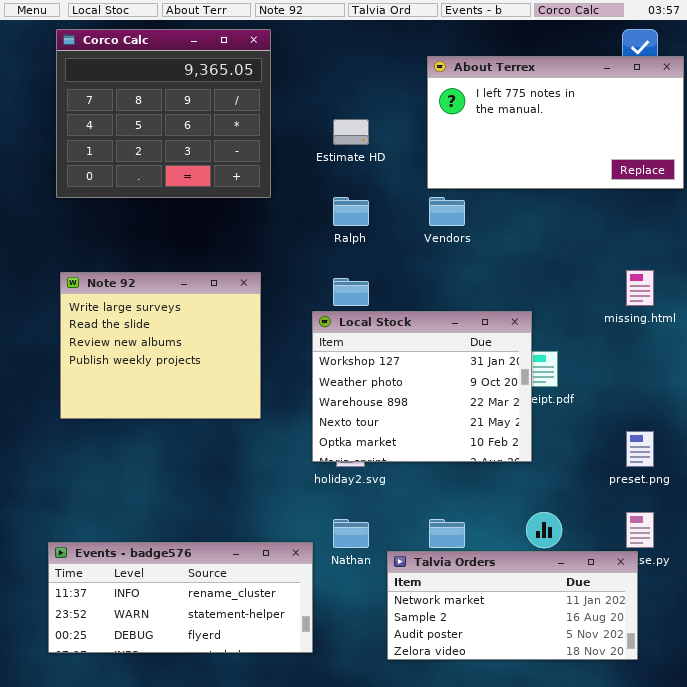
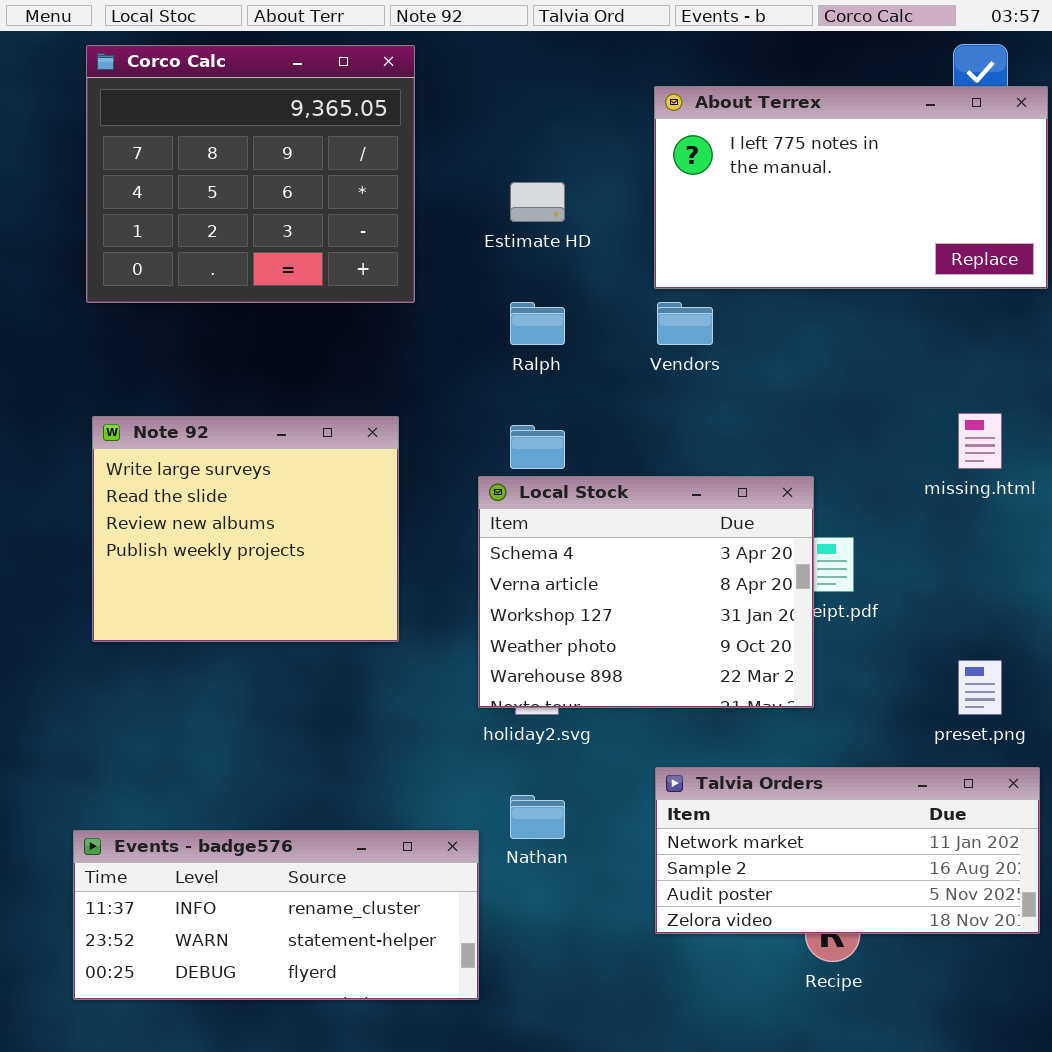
Local Stock: [312,311,532,462] -> [478,476,814,708], scrolled up 2 rows
Talvia Orders: [387,551,638,660] -> [655,767,1040,934], moved

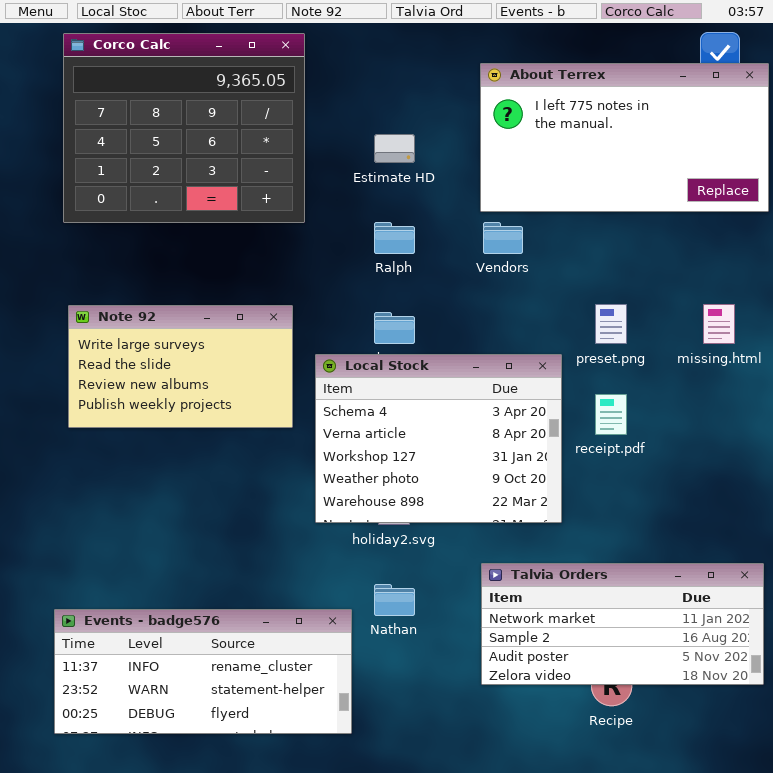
Note 92: [92,416,399,642] -> [68,305,293,428], resized
Local Stock: [478,476,814,708] -> [315,354,562,523], moved
preset.png: [958,660,1002,715] -> [595,304,627,344], moved

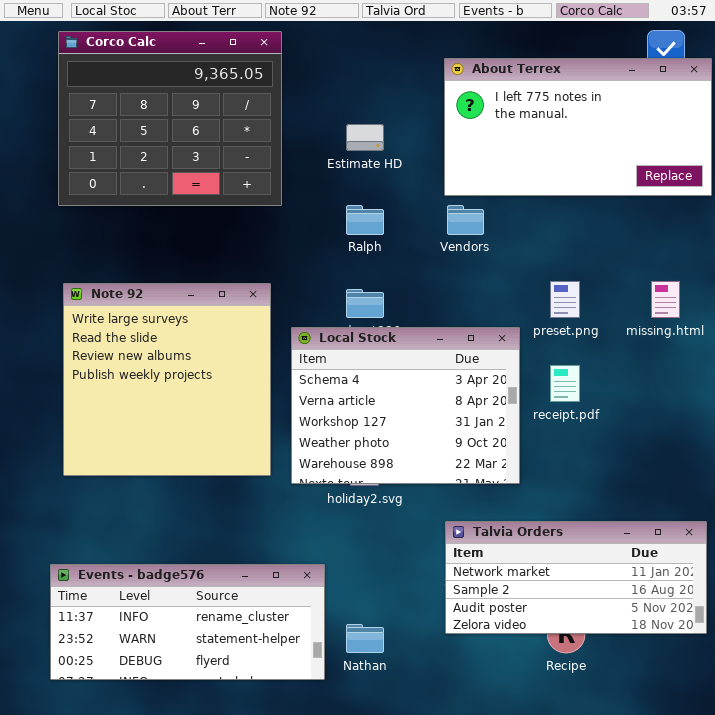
Note 92: [68,305,293,428] -> [63,283,271,476], resized
Nathan: [374,584,415,616] -> [346,624,384,653], moved

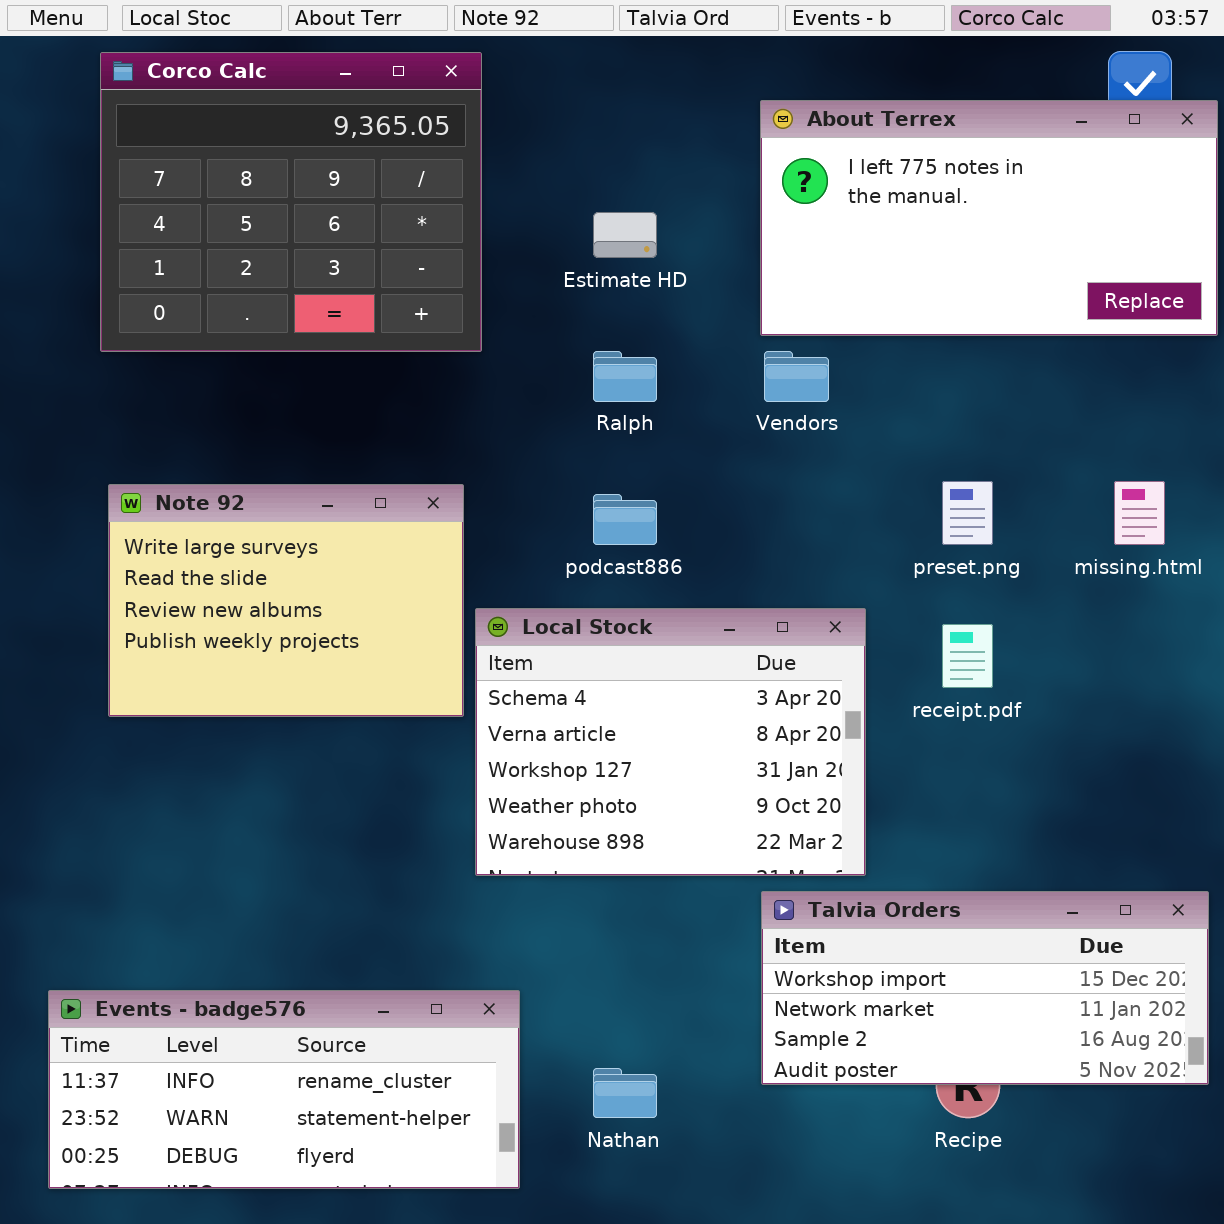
Note 92: [63,283,271,476] -> [108,484,464,717], resized
Local Stock: [291,327,520,484] -> [475,608,866,876], moved
Talvia Orders: [445,521,707,634] -> [761,891,1209,1085], scrolled up 1 row
Events - badge576: [50,564,325,680] -> [48,990,520,1189], moved

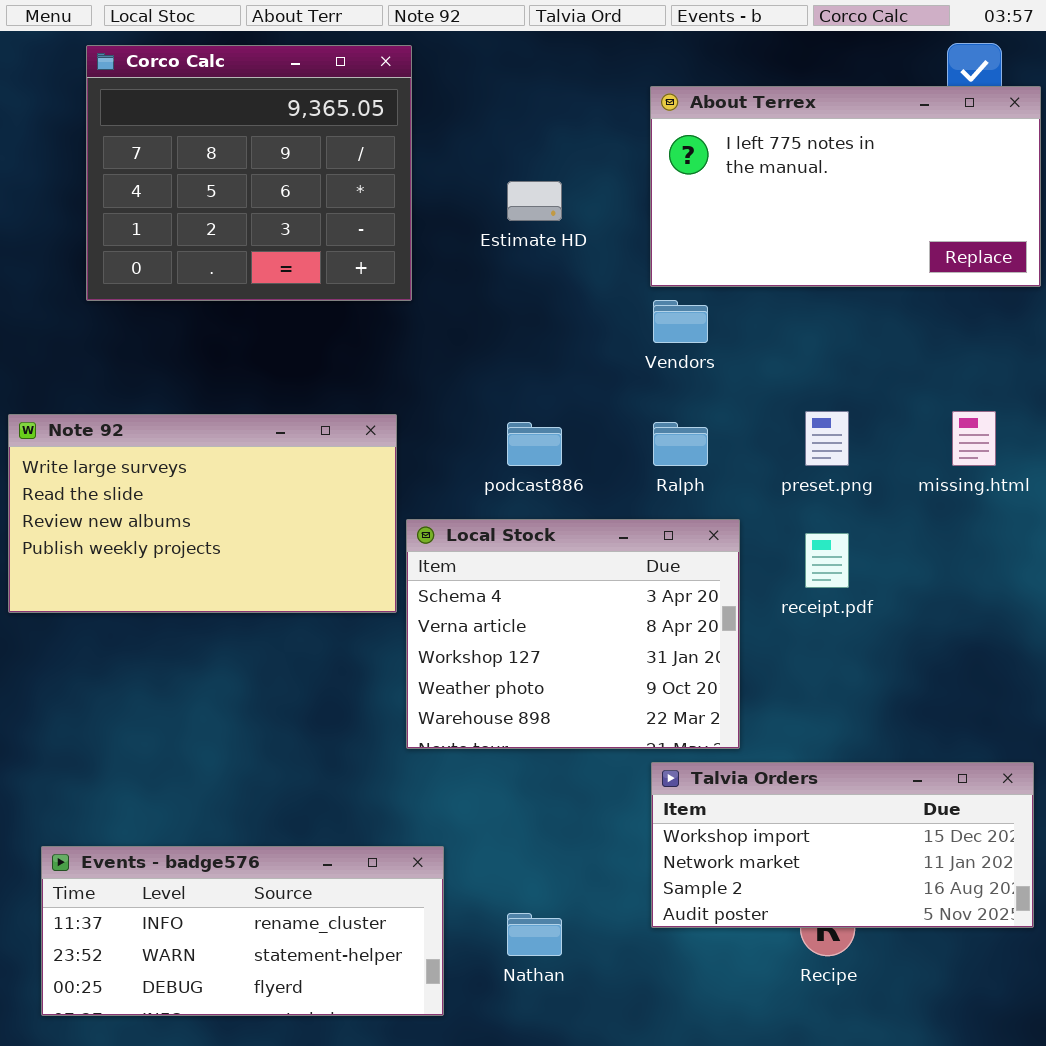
Ralph: [593,351,657,402] -> [653,422,708,466], moved
Note 92: [108,484,464,717] -> [8,414,397,613], resized

